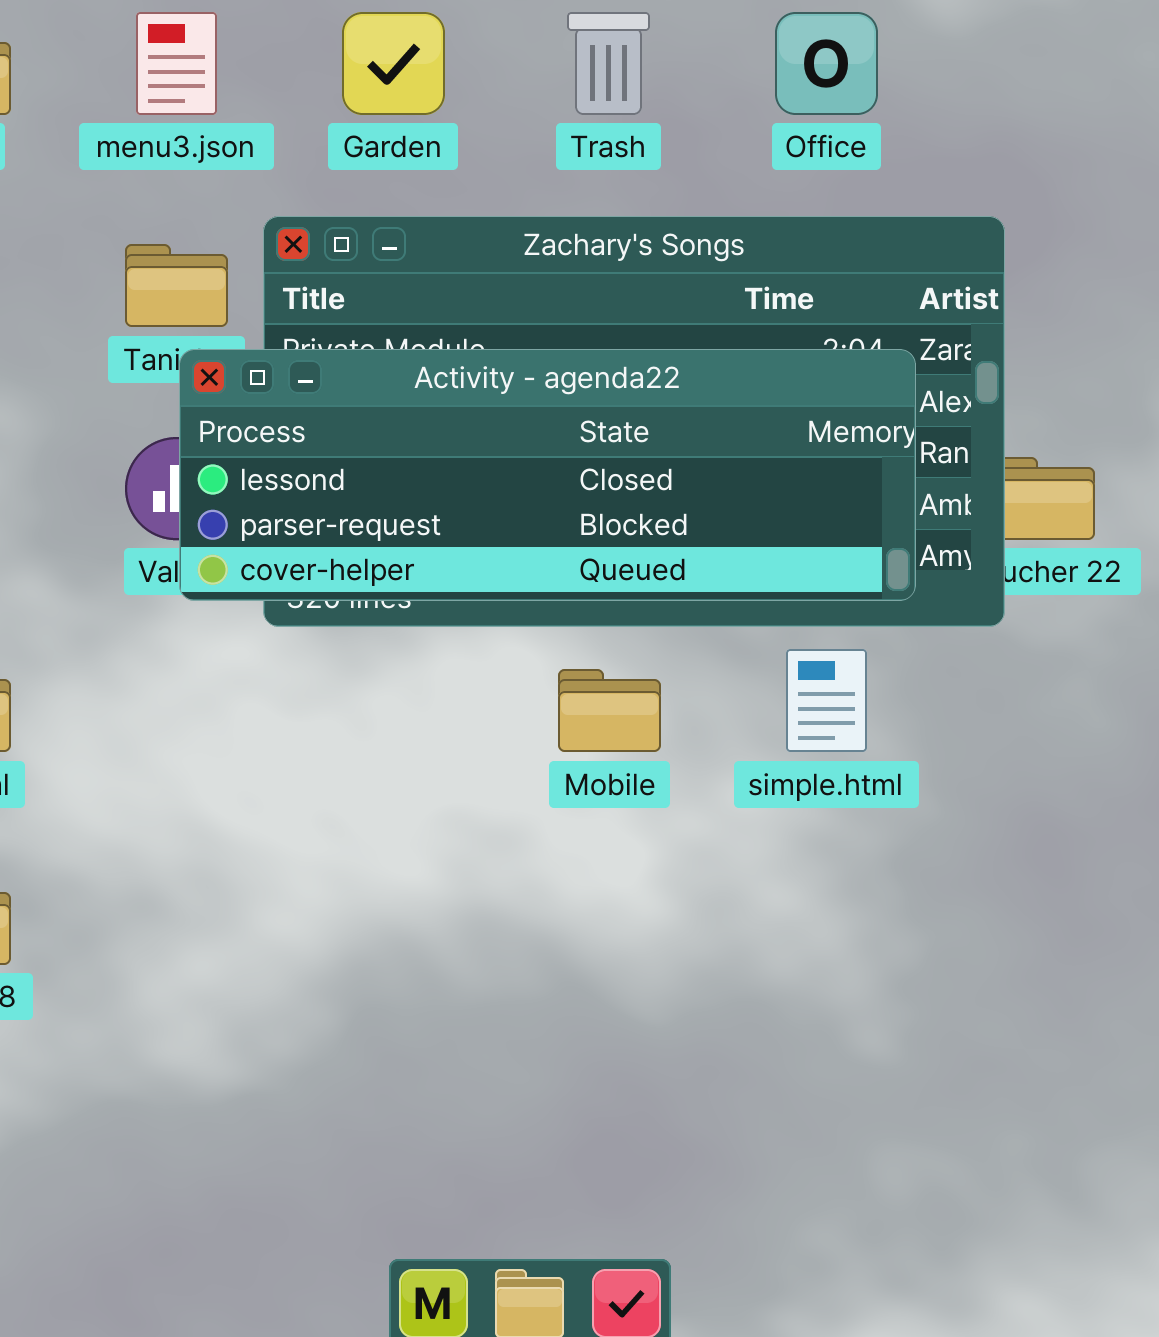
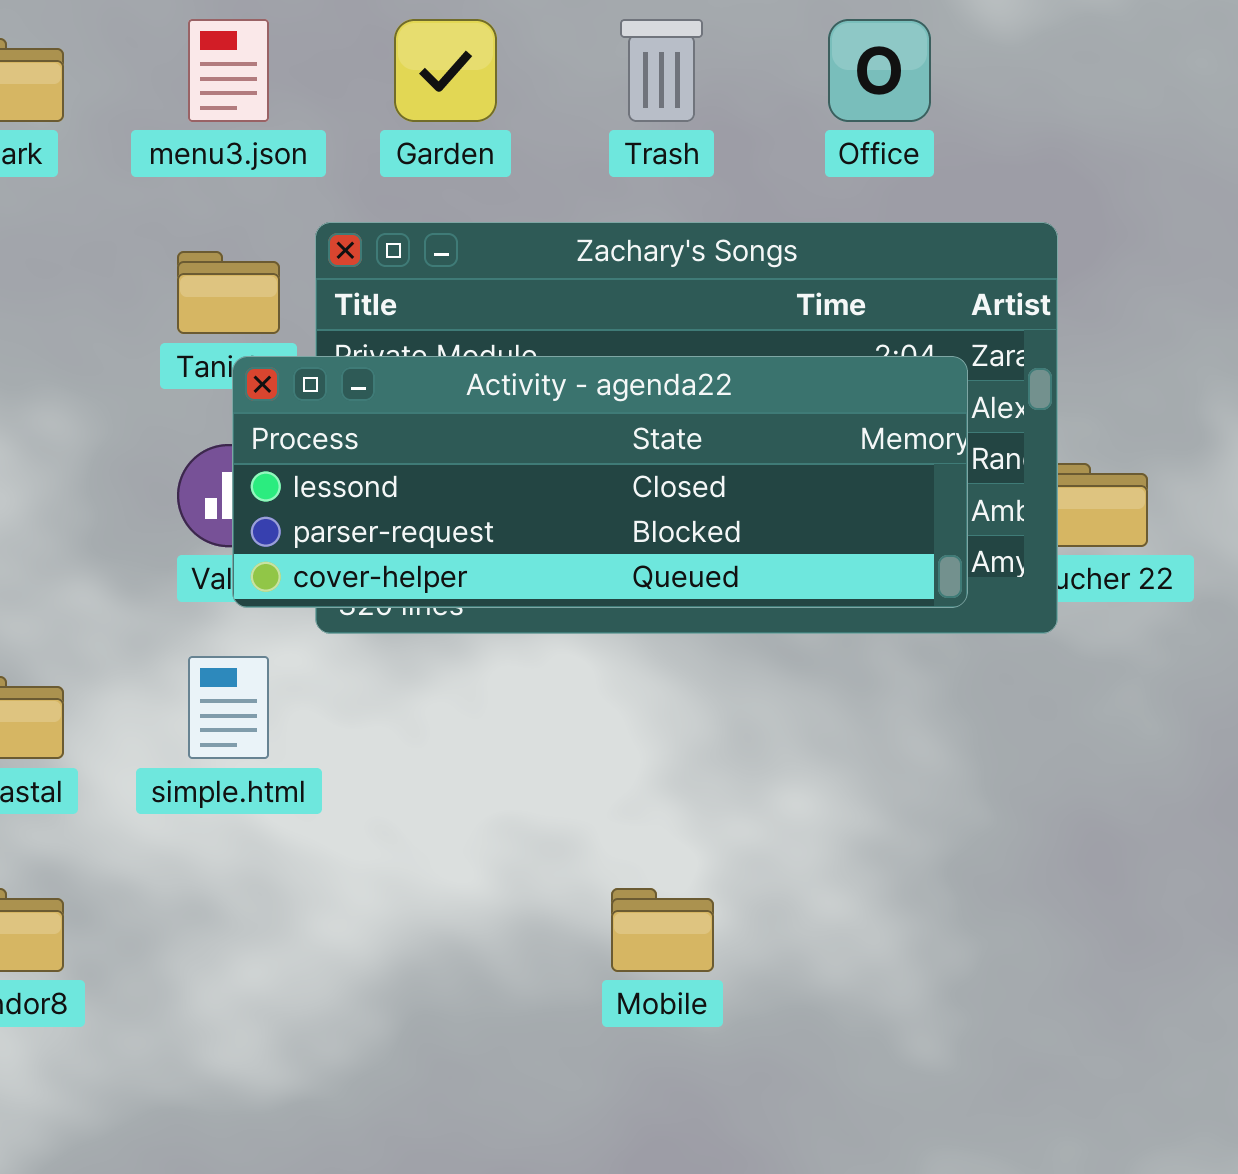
simple.html: [786,649,867,752] -> [188,656,269,759], moved
Mobile: [558,669,661,752] -> [611,888,714,972], moved

